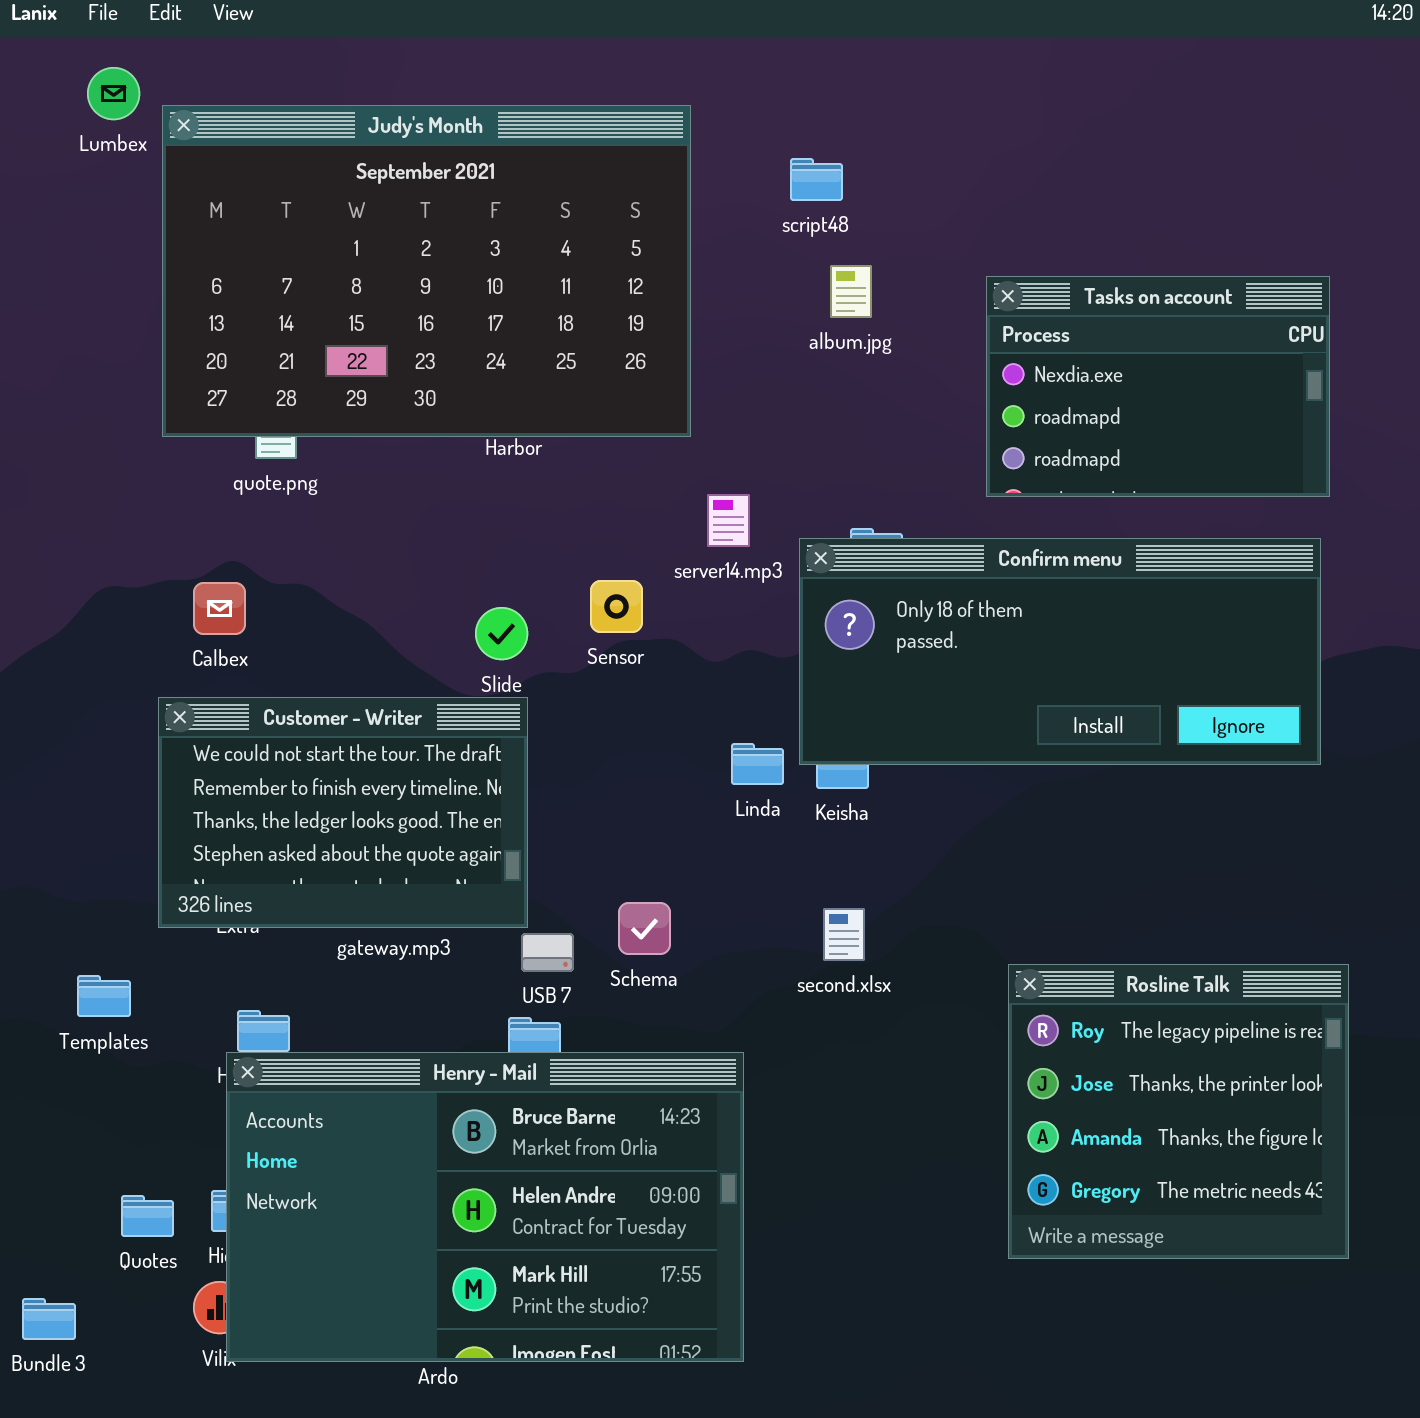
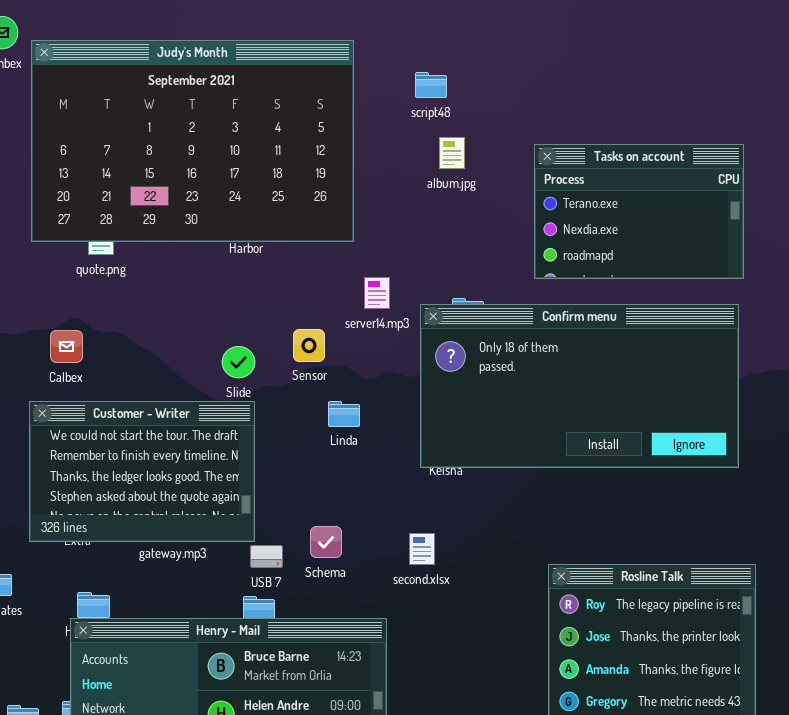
Tasks on account: [986,276,1330,497] -> [534,144,744,279], scrolled up 1 row
Confirm menu: [799,538,1321,765] -> [420,304,739,468], resized
Linda: [731,743,784,785] -> [328,401,360,427], moved
second.xlsx: [823,908,865,961] -> [409,533,435,565], moved

